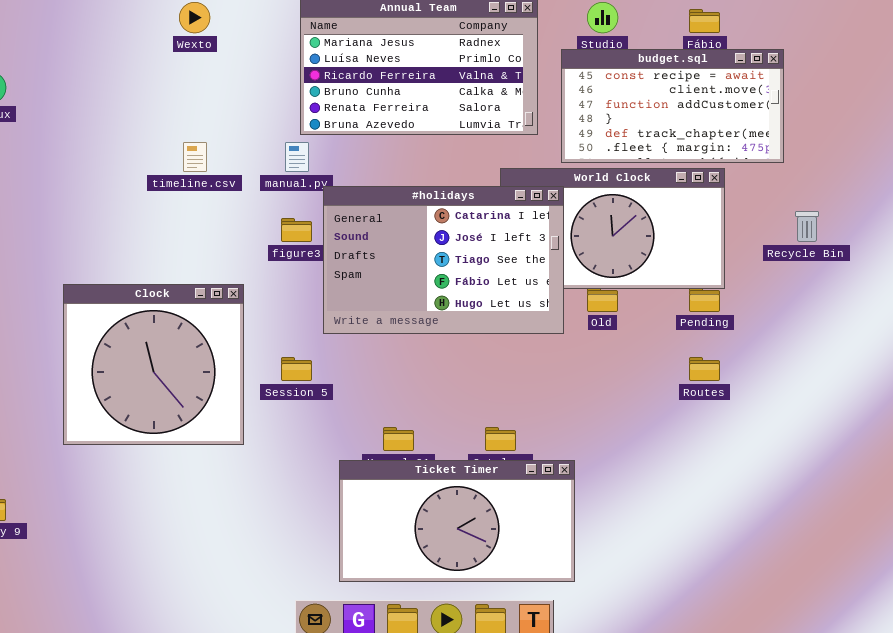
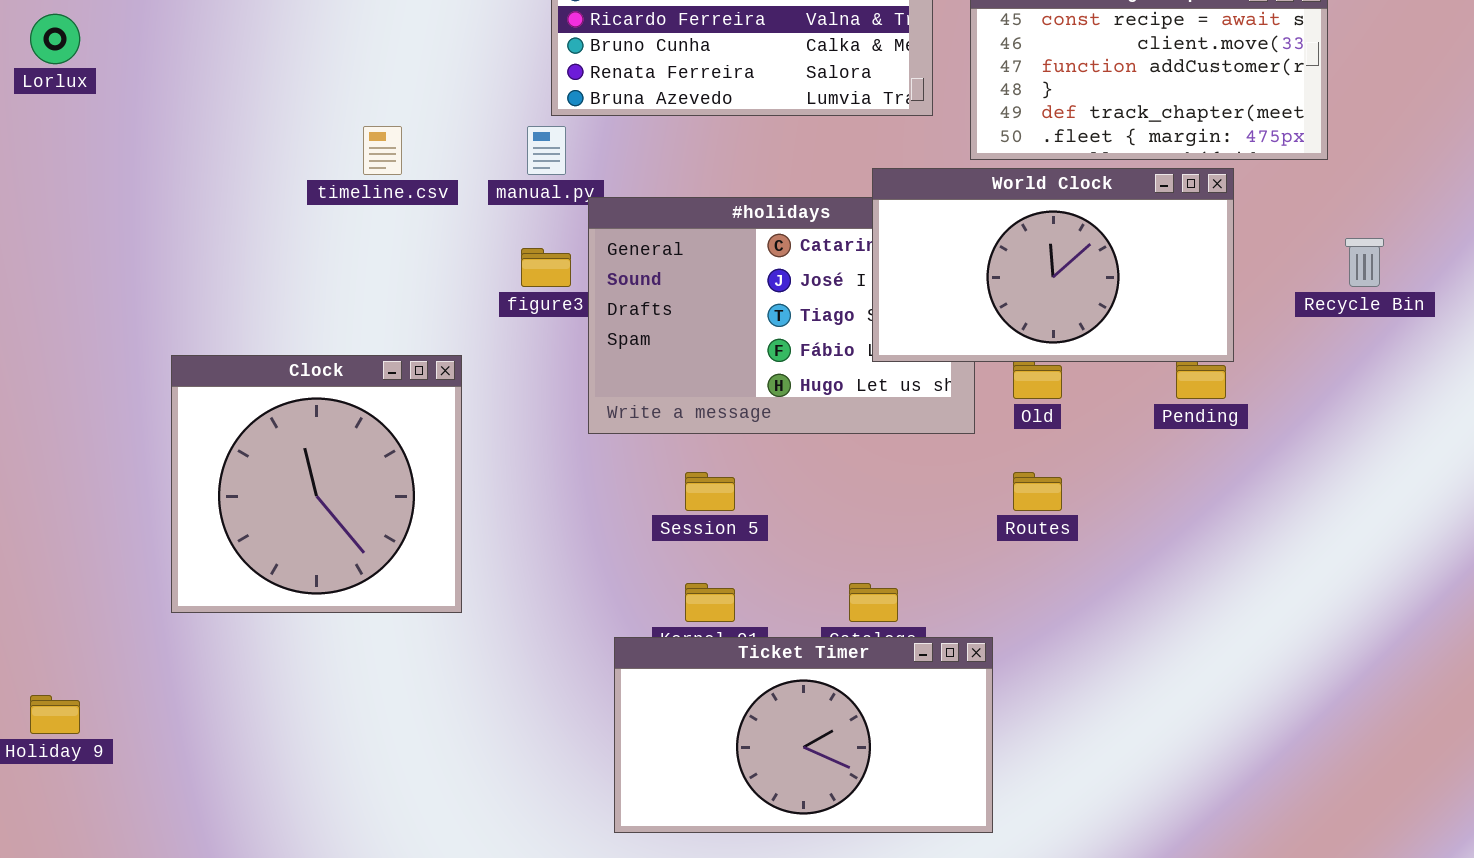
World Clock: [500,168,725,289] -> [872,168,1234,362], raised
Session 5: [281,357,312,381] -> [685,472,735,511], moved
Routes: [689,357,720,381] -> [1013,472,1062,511], moved

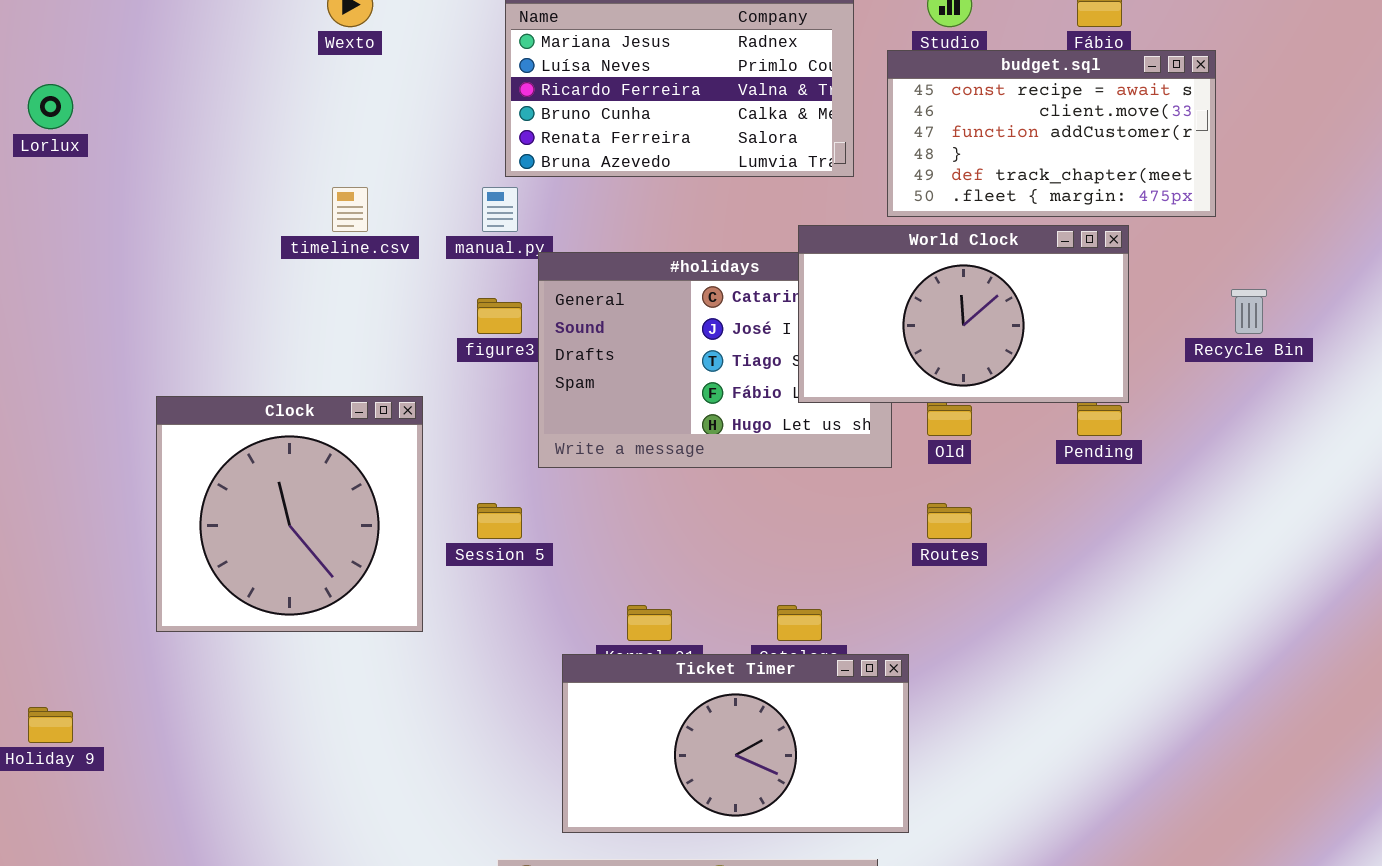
Session 5: [685,472,735,511] -> [477,503,522,539], moved

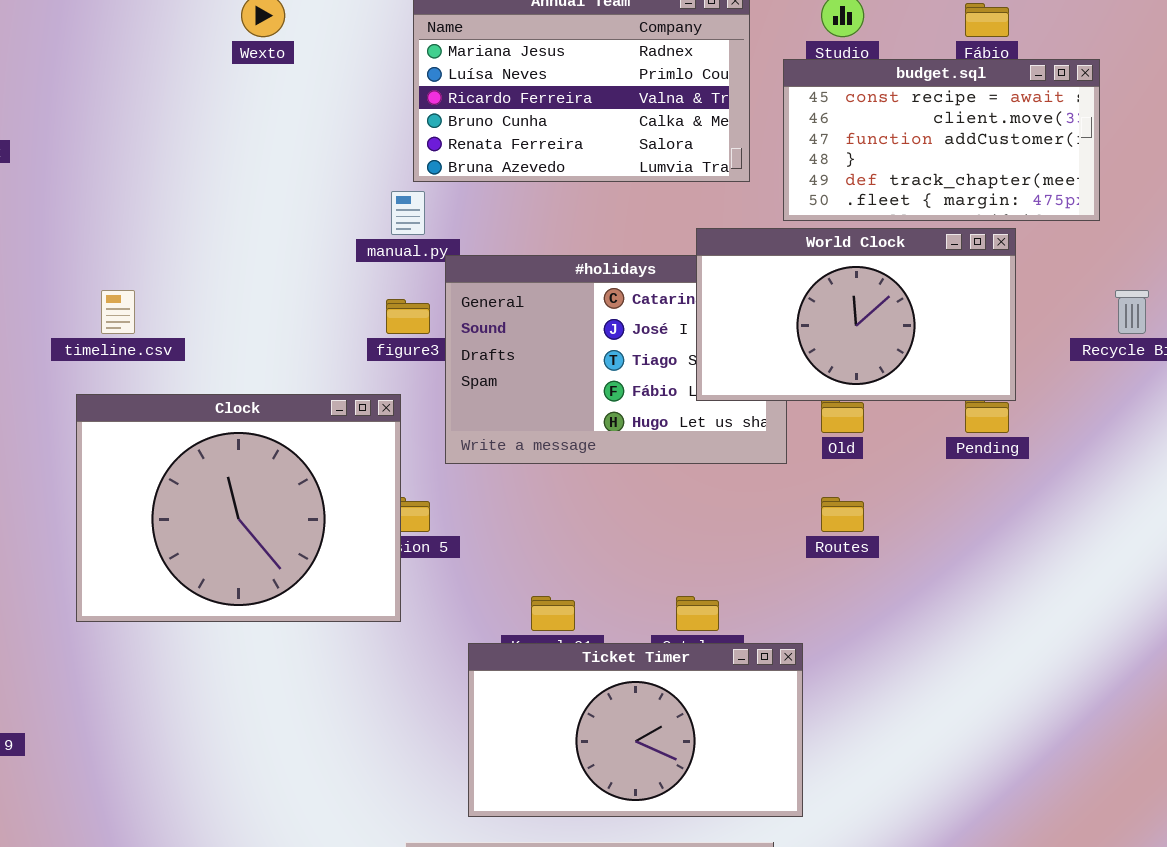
timeline.csv: [332,187,368,232] -> [101,290,135,334], moved
Clock: [156,396,423,632] -> [76,394,401,622], resized

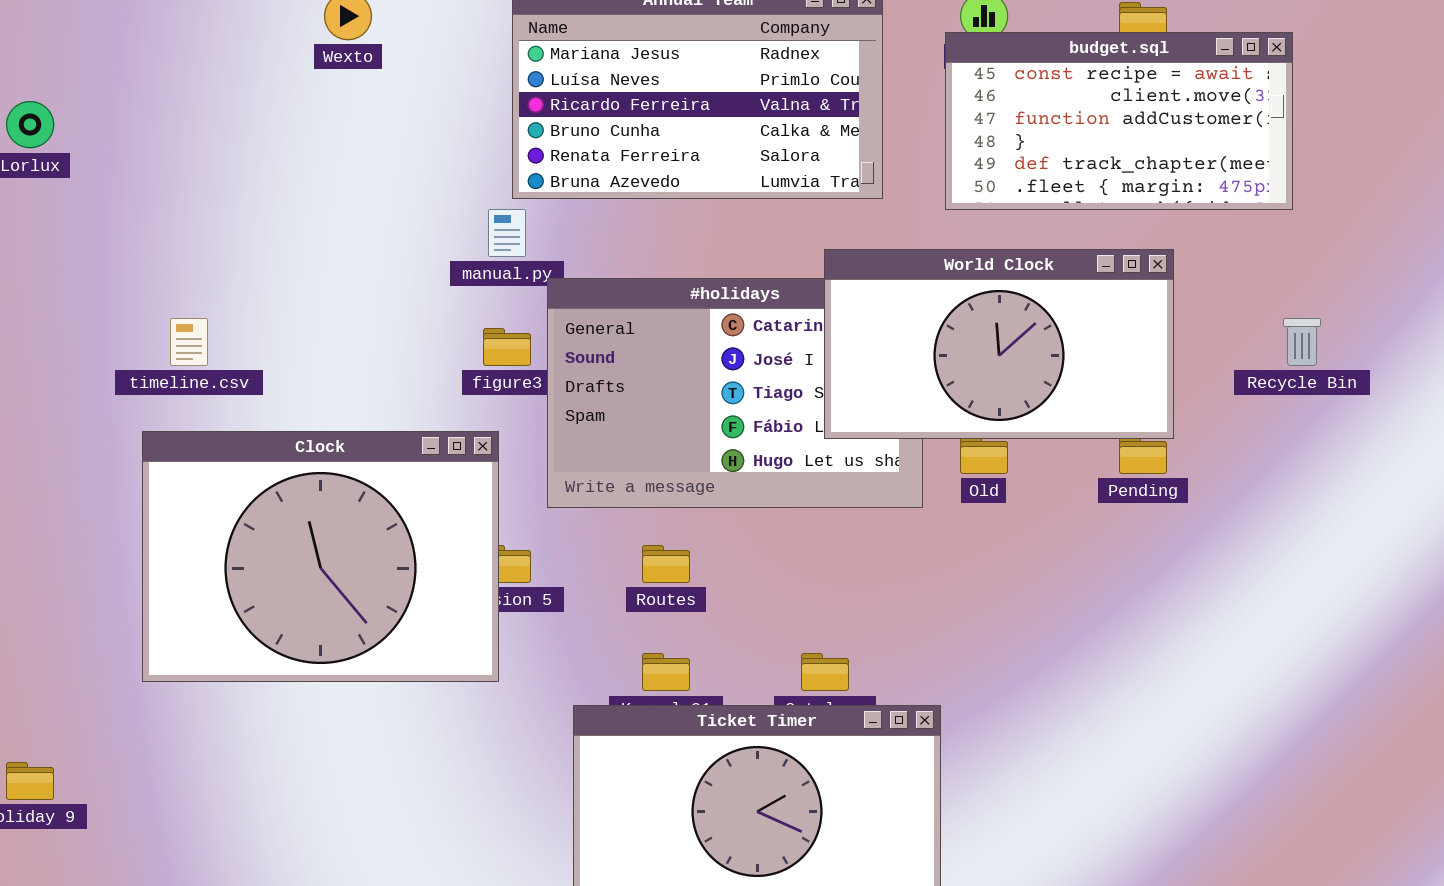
budget.sql: [783,59,1100,221] -> [945,32,1293,210], moved
Routes: [821,497,864,532] -> [642,545,690,583], moved

